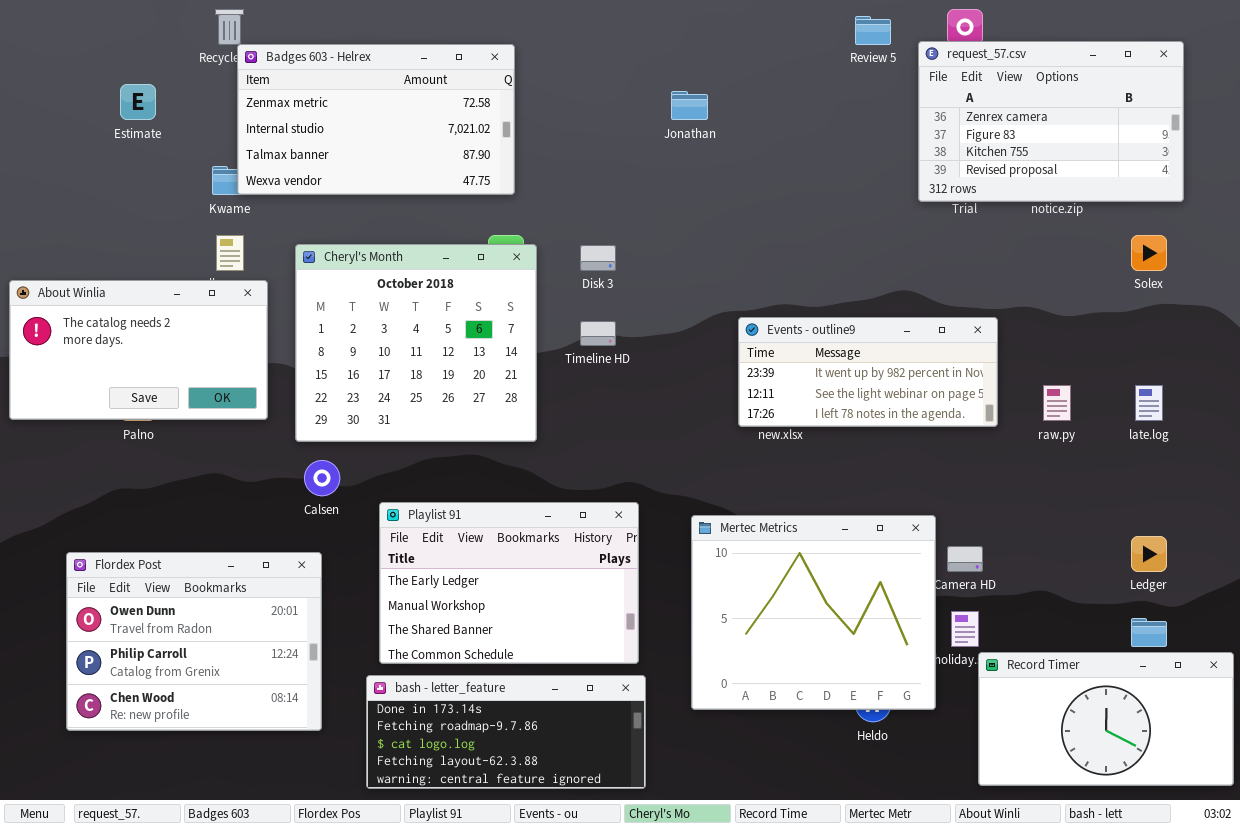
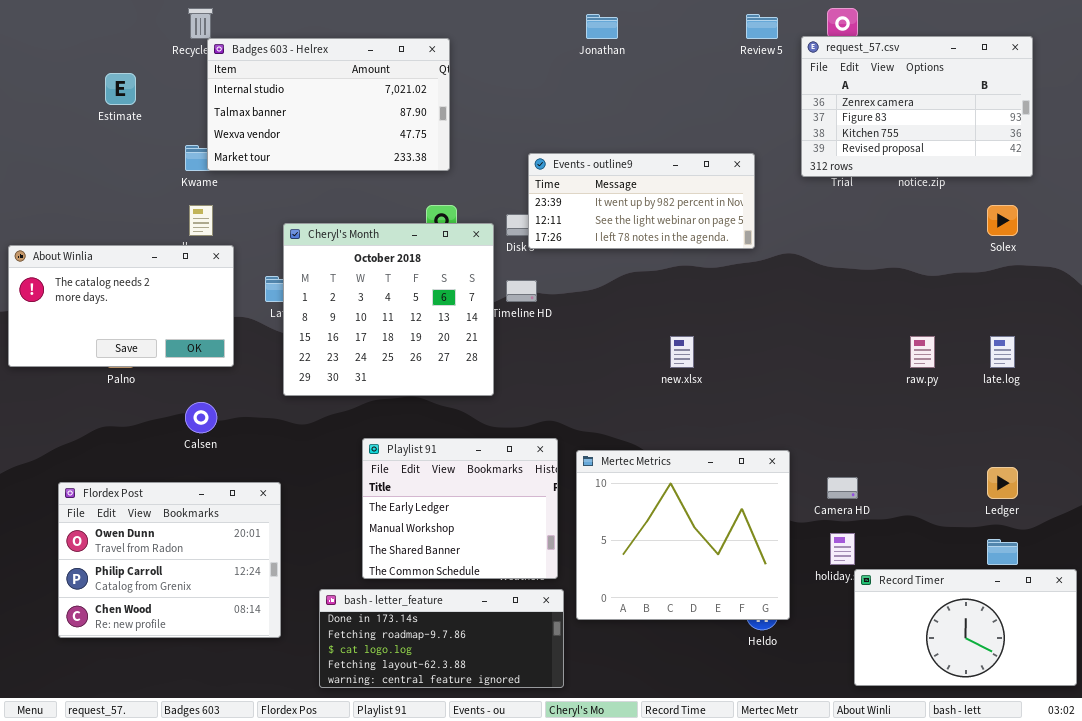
Badges 603 - Helrex: [237,44,515,195] -> [207,38,450,171], scrolled down 1 row
Jonathan: [671,91,708,120] -> [586,14,618,39], moved
Cheryl's Month: [295,244,537,442] -> [283,223,494,396], moved
Events - outline9: [738,317,998,427] -> [528,153,755,249], moved
Calsen: [304,460,340,496] -> [185,402,217,433], moved
Playlist 91: [379,502,639,664] -> [362,438,558,579], resized
Mertec Metrics: [691,515,936,710] -> [576,450,790,620], moved

